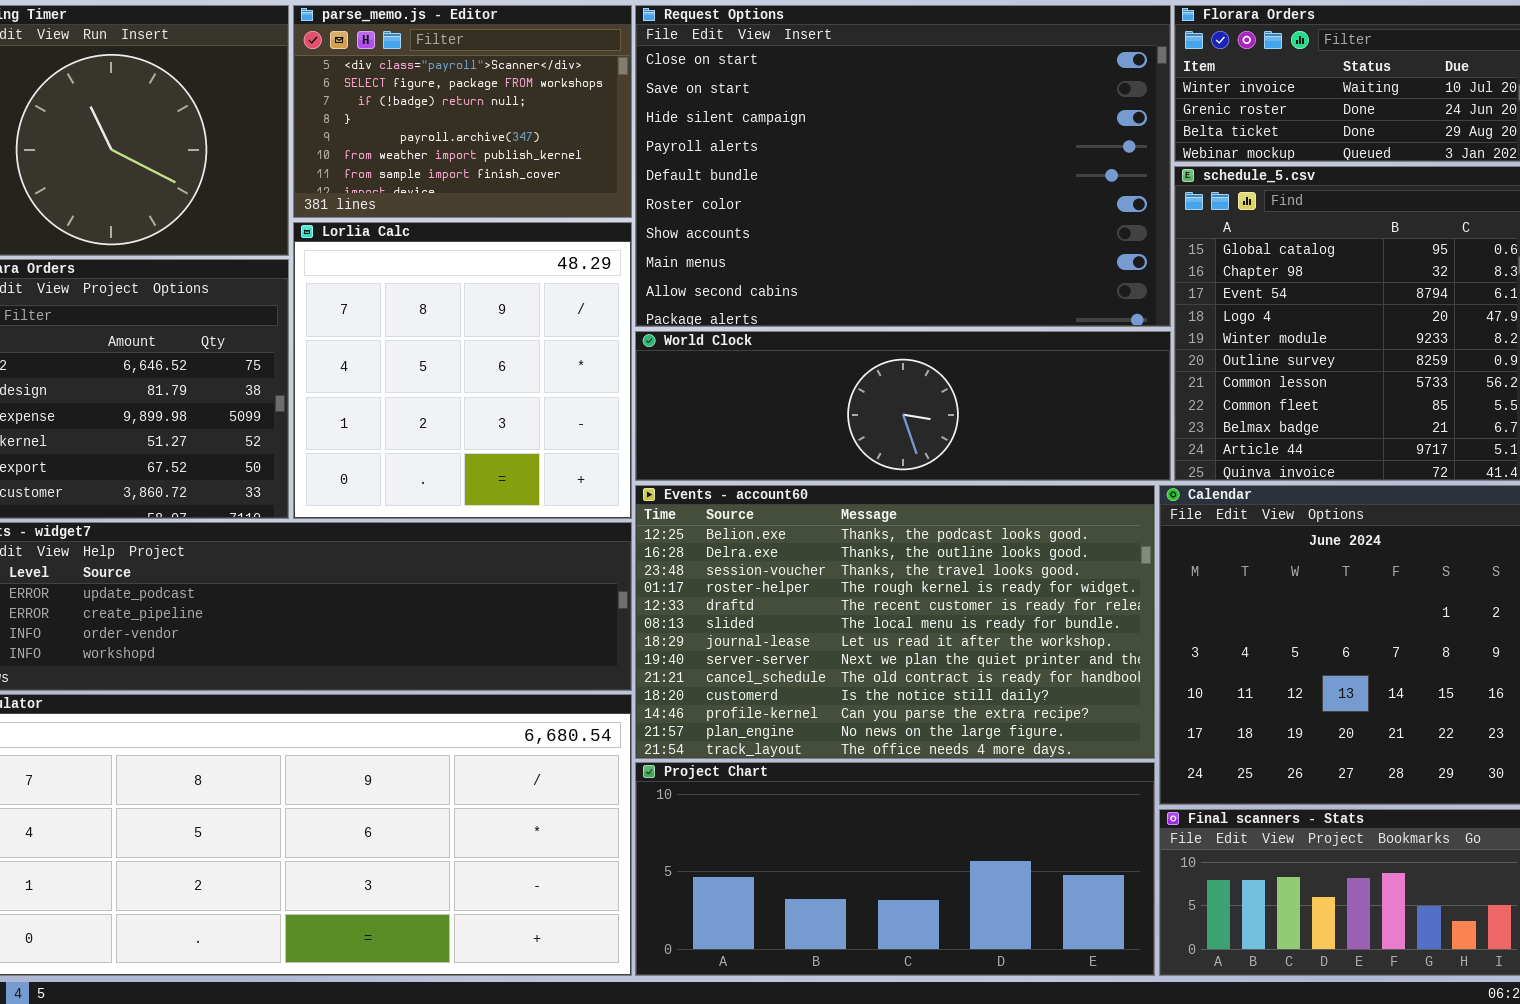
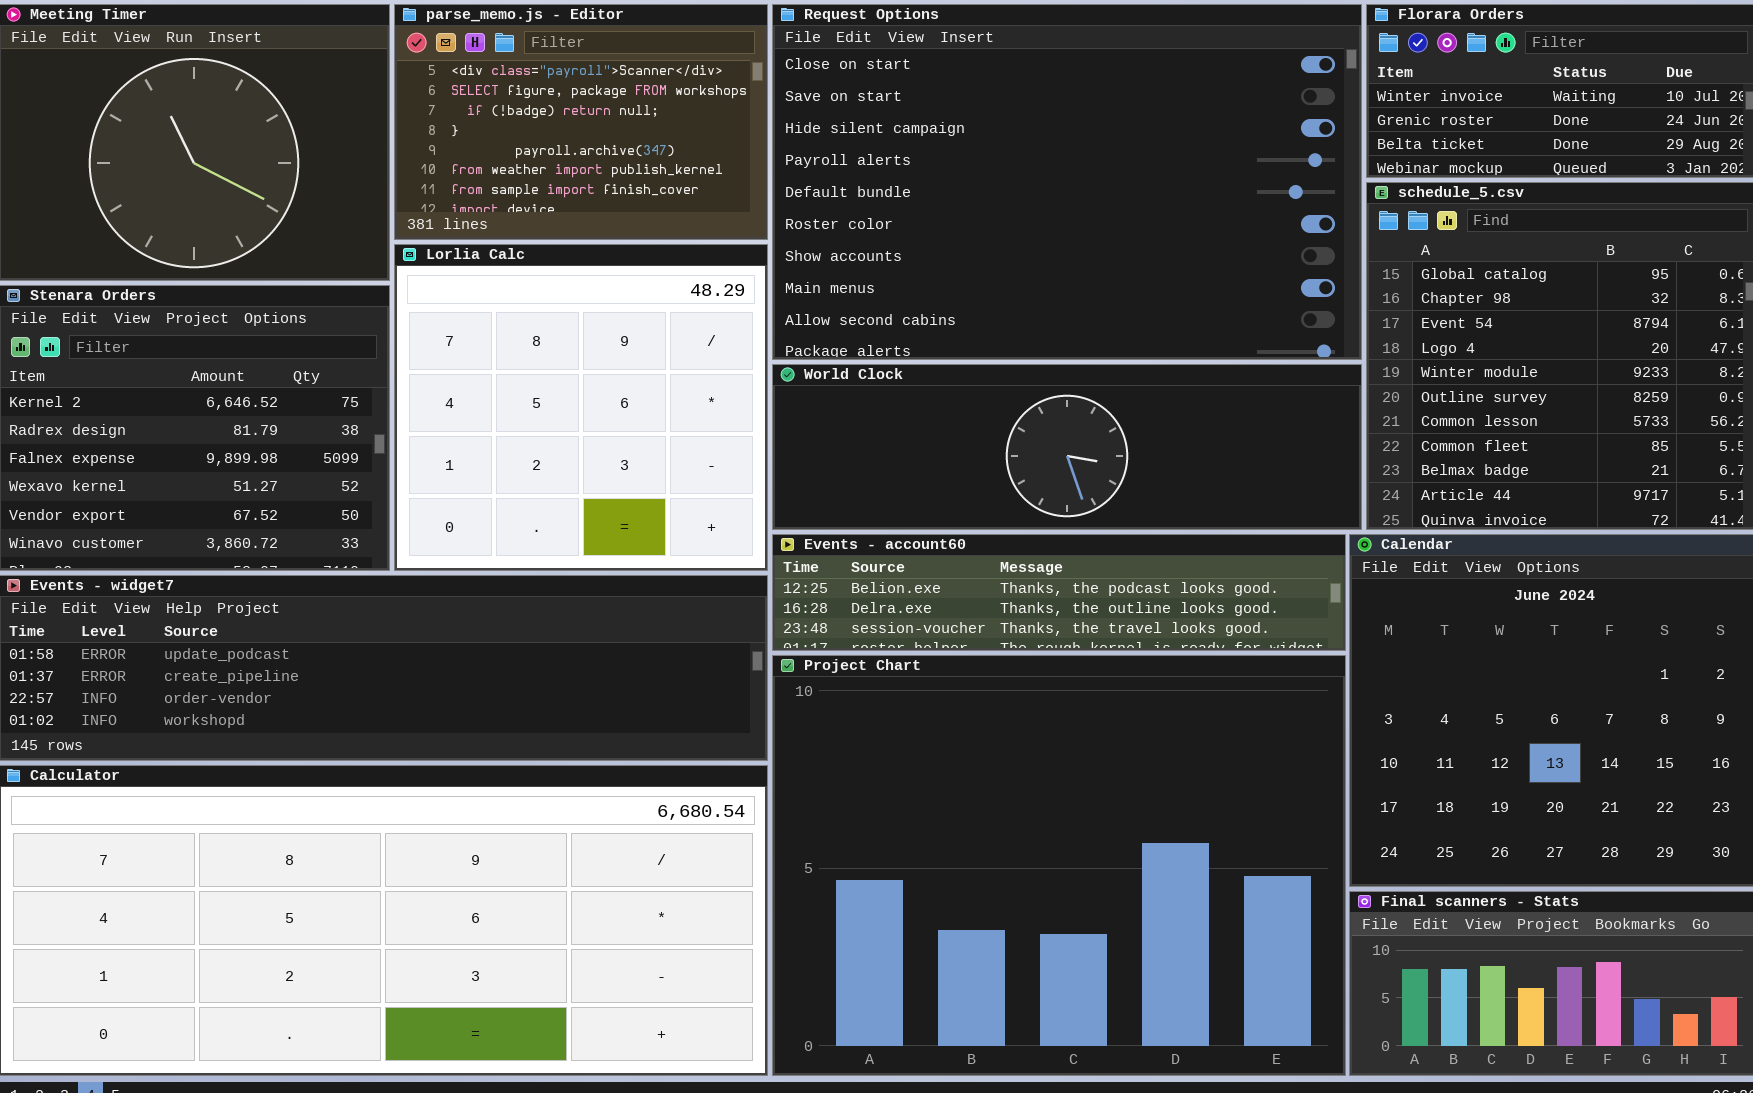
Events - account60: [635,485,1155,759] -> [772,534,1346,651], resized
Project Chart: [635,762,1155,976] -> [772,655,1346,1076], resized

